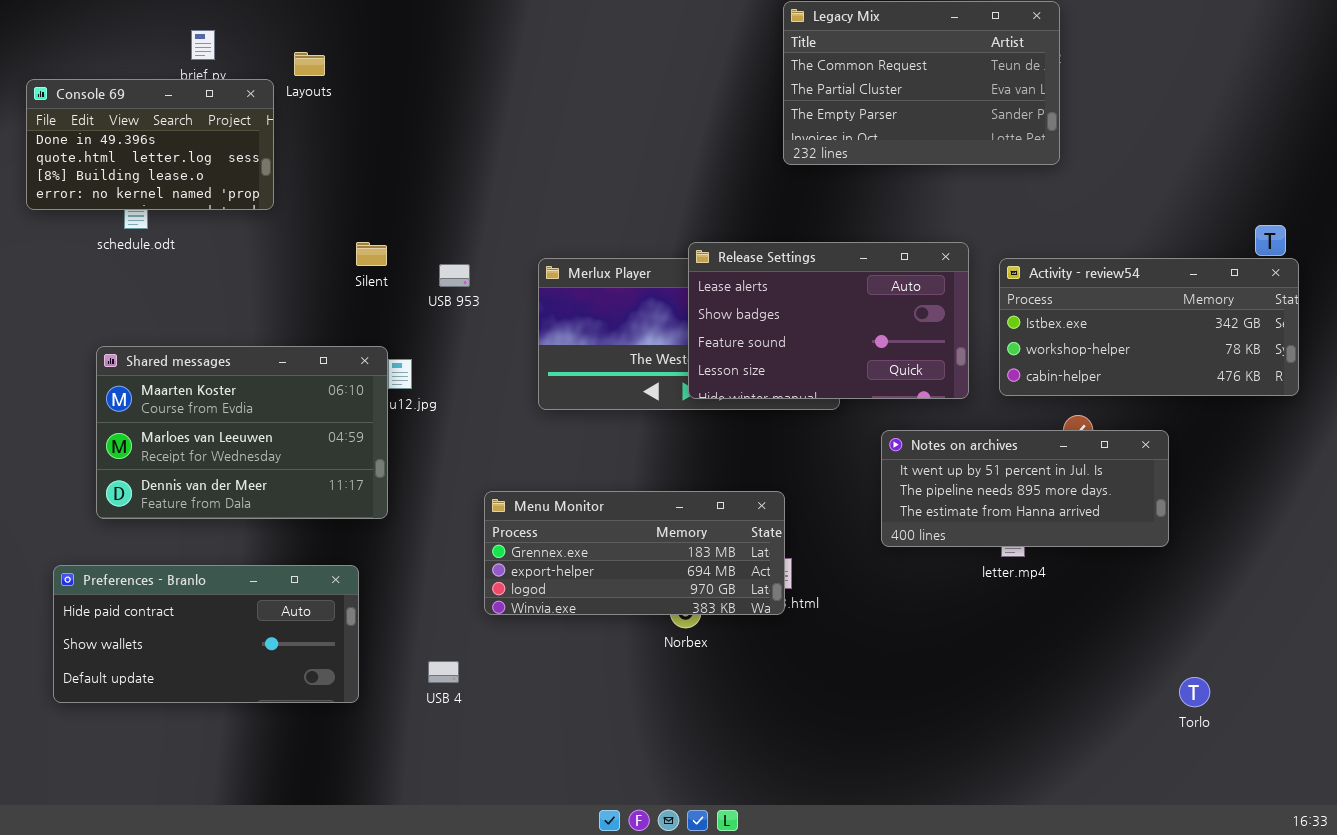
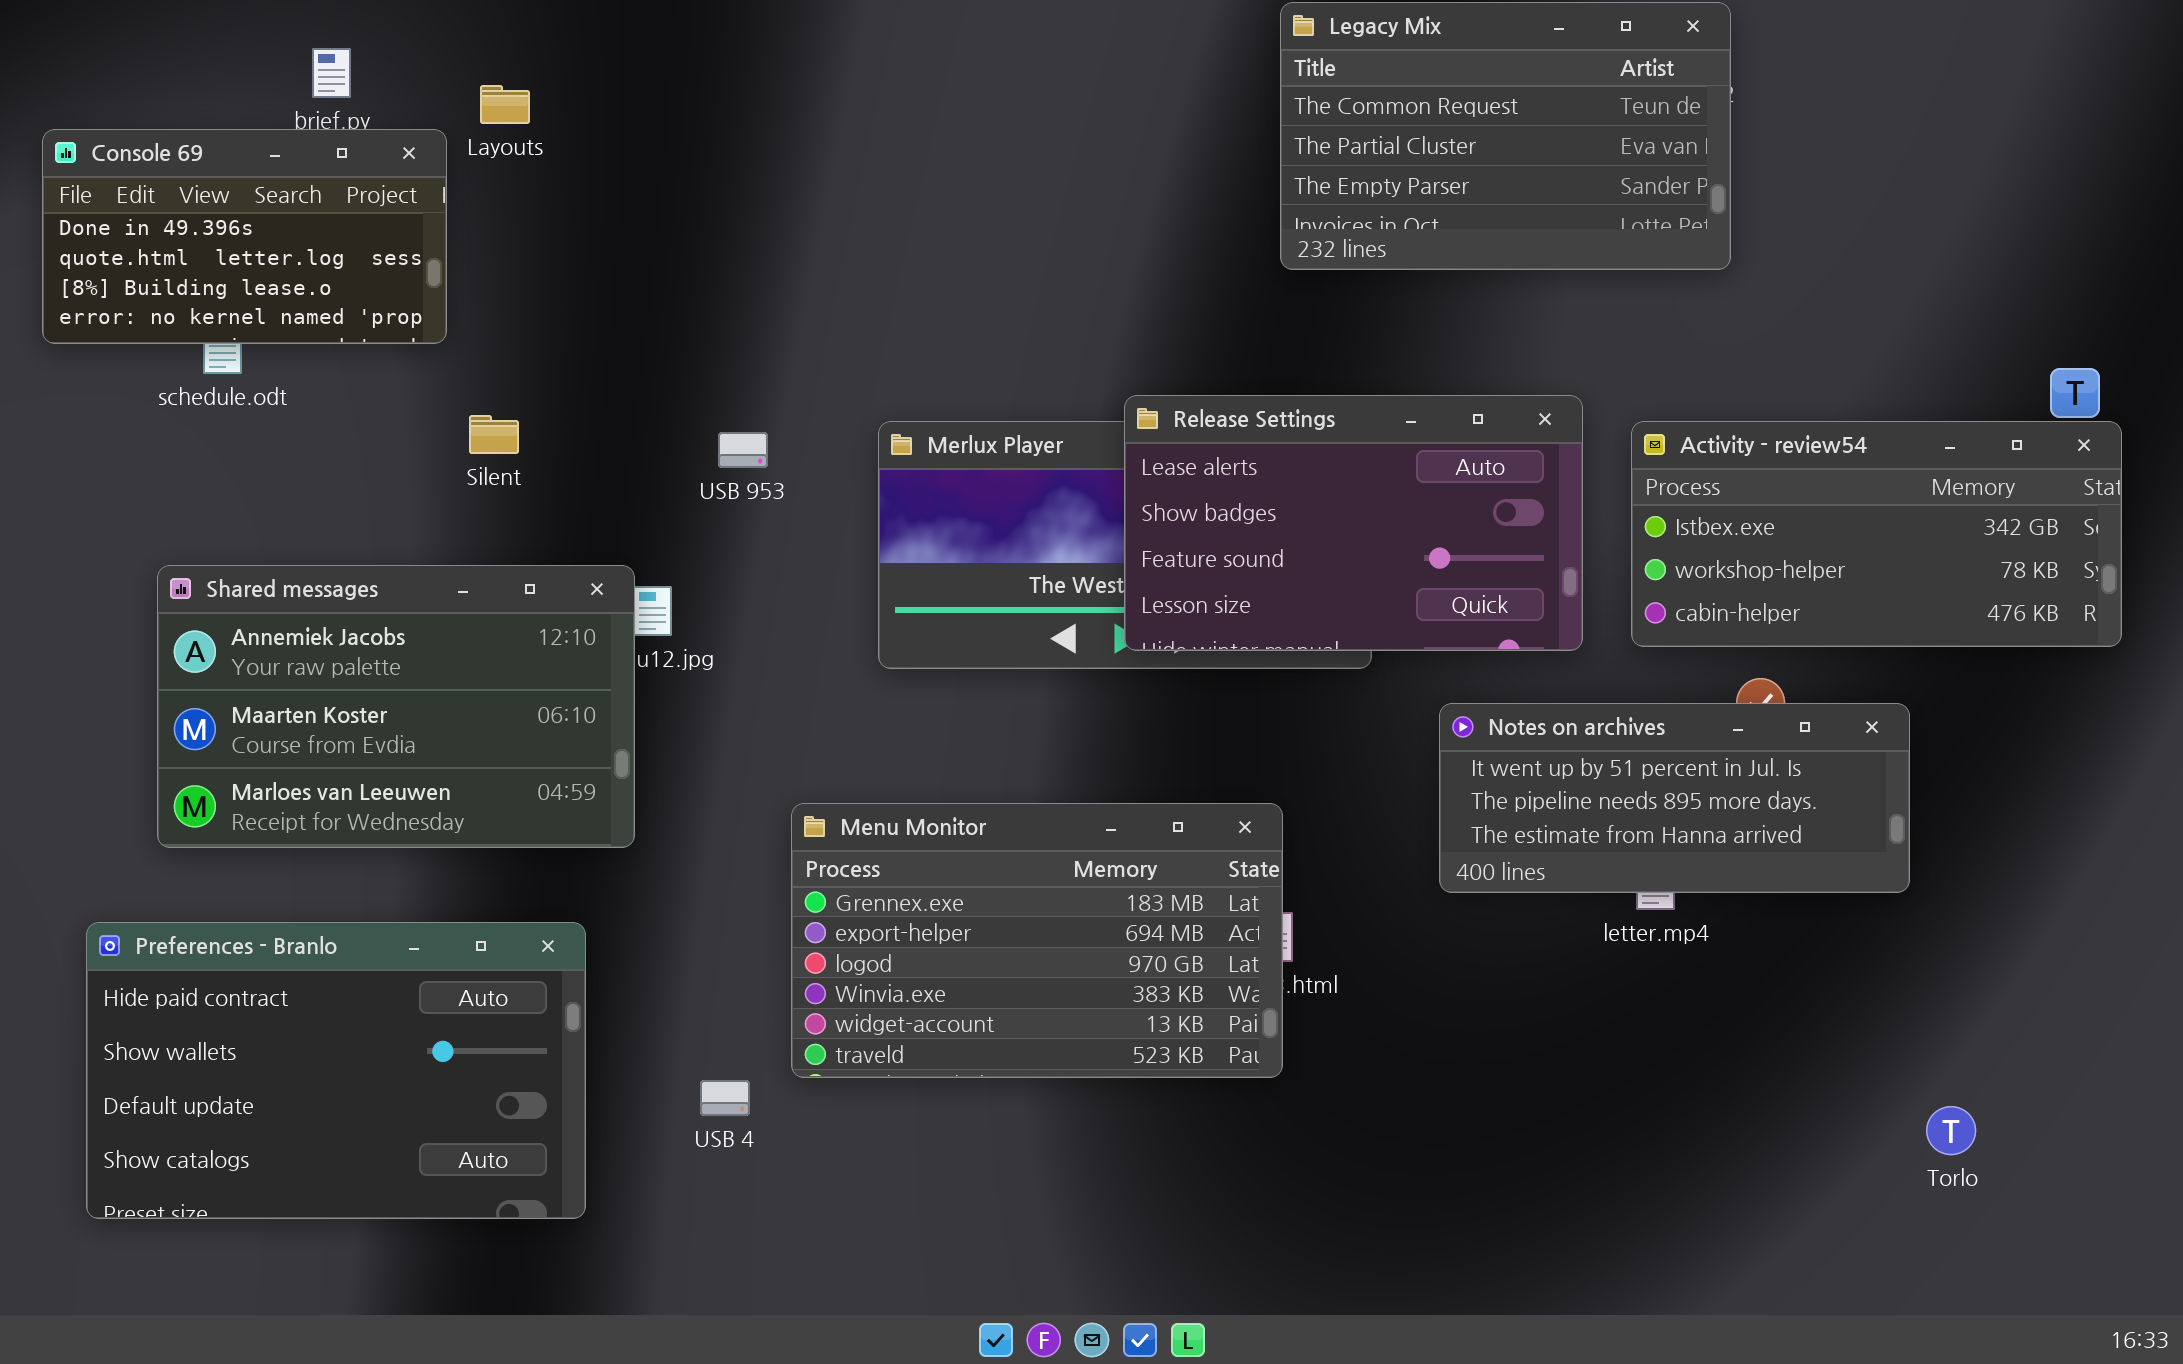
Silent: [356,242,387,266] -> [469,415,519,454], moved
Shared messages: [96,346,388,519] -> [157,565,635,848], scrolled up 1 row
Menu Monitor: [484,491,785,615] -> [791,803,1283,1078], resized
Preferences - Branlo: [53,565,359,703] -> [86,922,586,1219], resized

